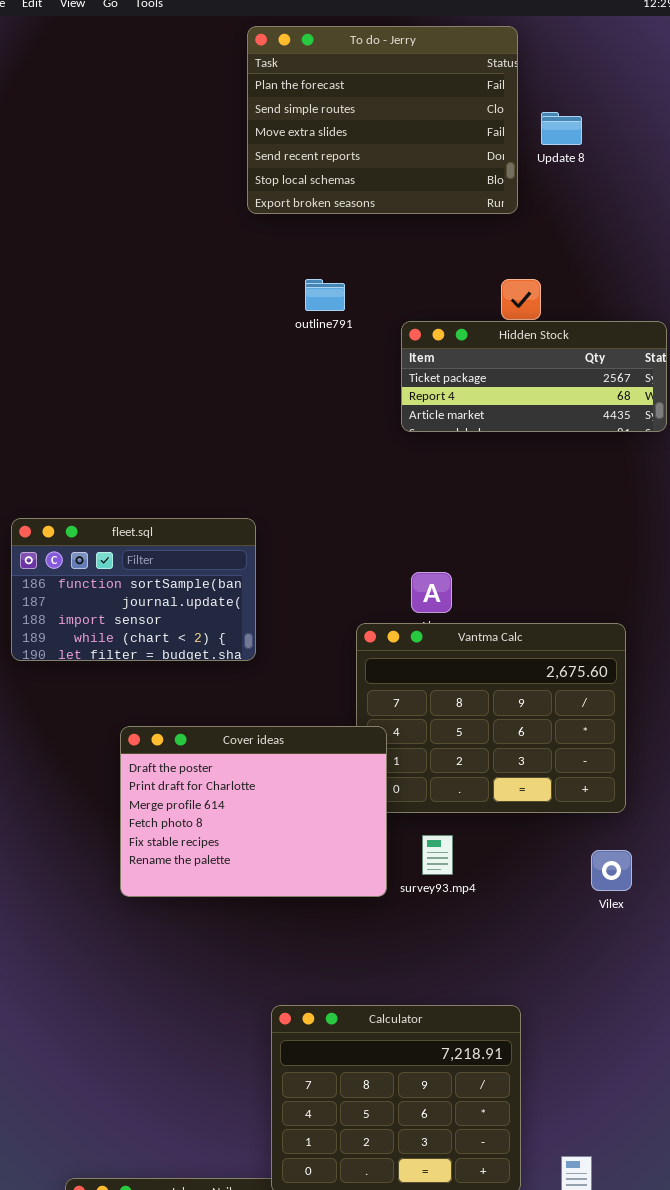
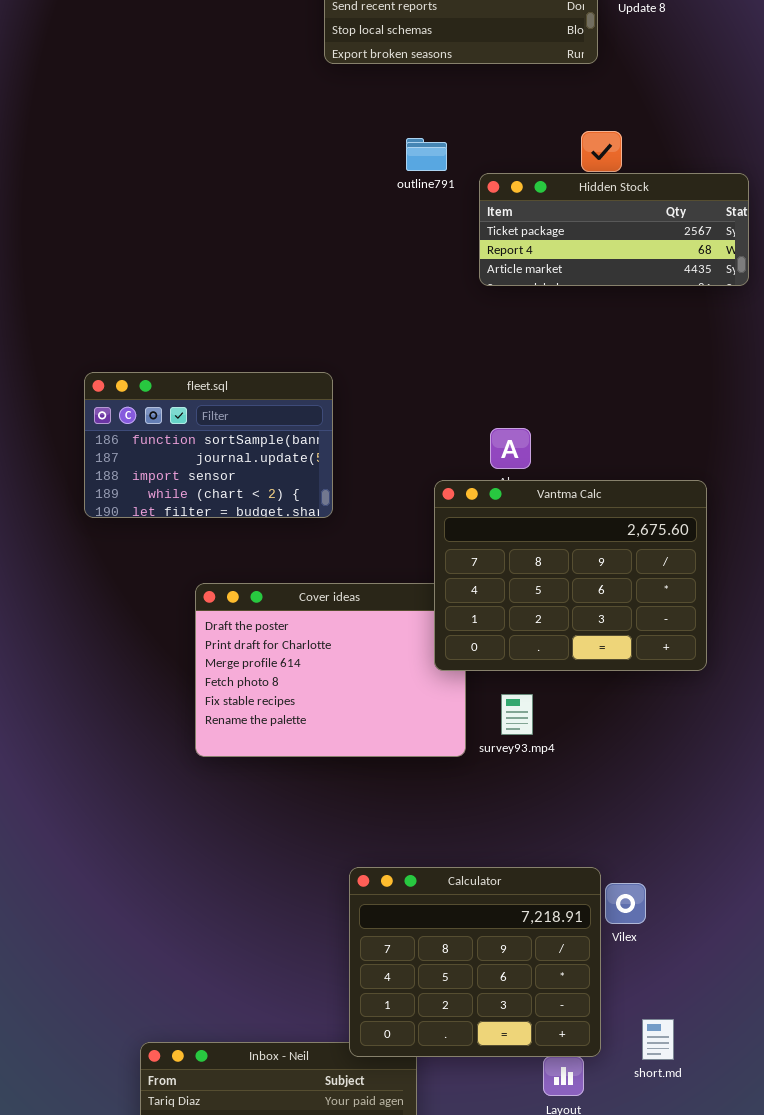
outline791: [305,279,345,311] -> [406,138,447,171], moved
Vantma Calc: [356,623,626,813] -> [434,480,707,671], raised
Vilex: [591,850,632,891] -> [605,883,646,924], moved

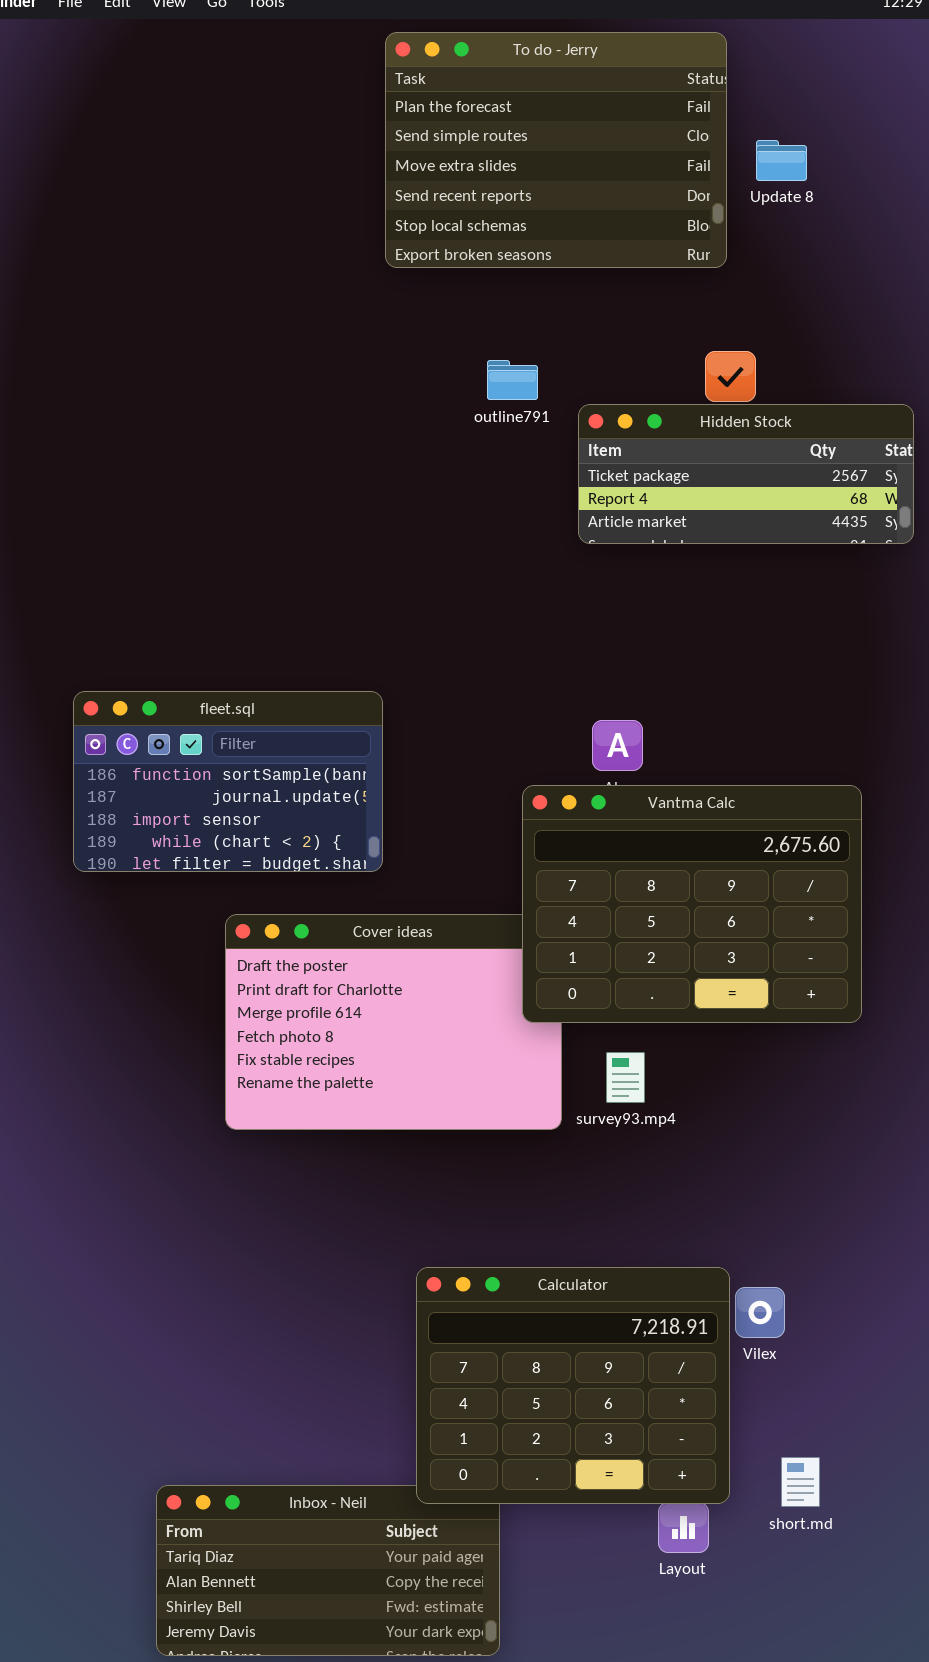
fleet.sql: [84,372,333,518] -> [73,691,383,872], moved

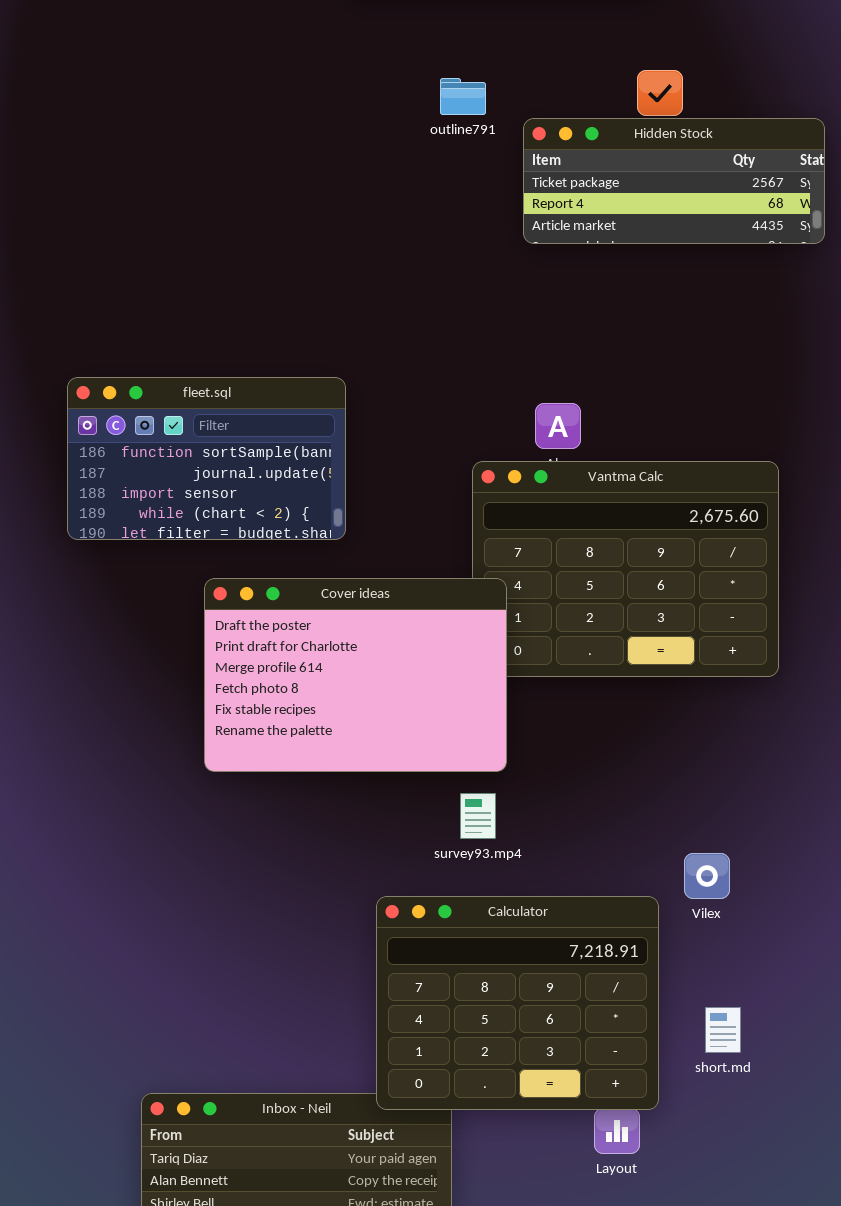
Cover ideas: [225,914,562,1130] -> [204,578,507,772], raised
survey93.mp4: [606,1052,645,1103] -> [460,793,496,839], moved
Vilex: [735,1287,785,1338] -> [684,853,730,899], moved
short.md: [781,1457,820,1507] -> [705,1007,741,1053], moved

